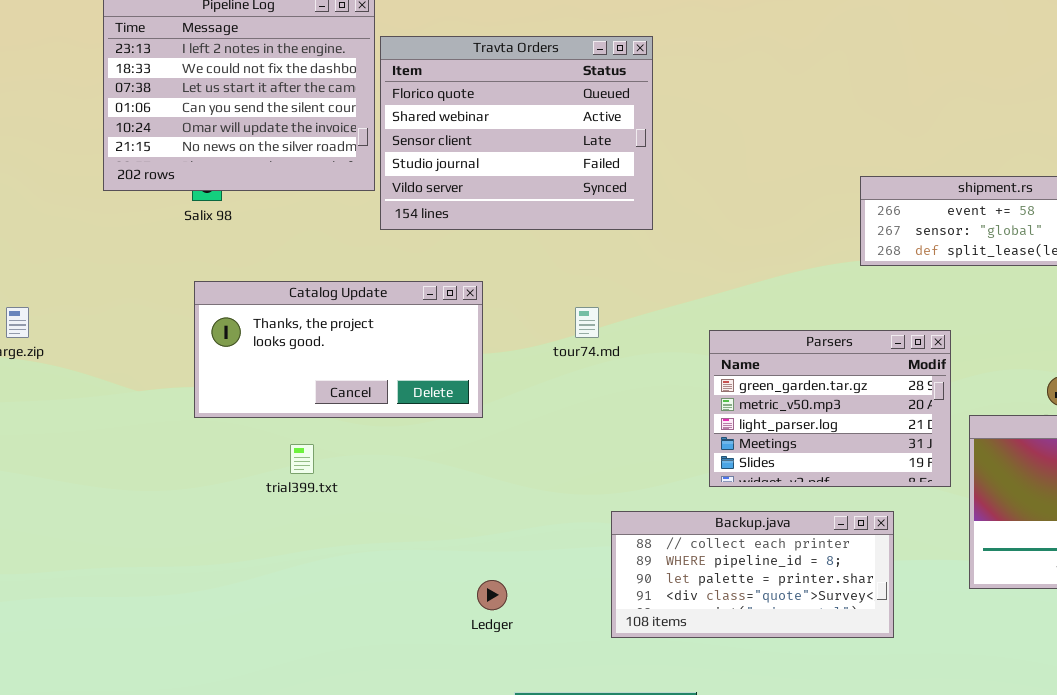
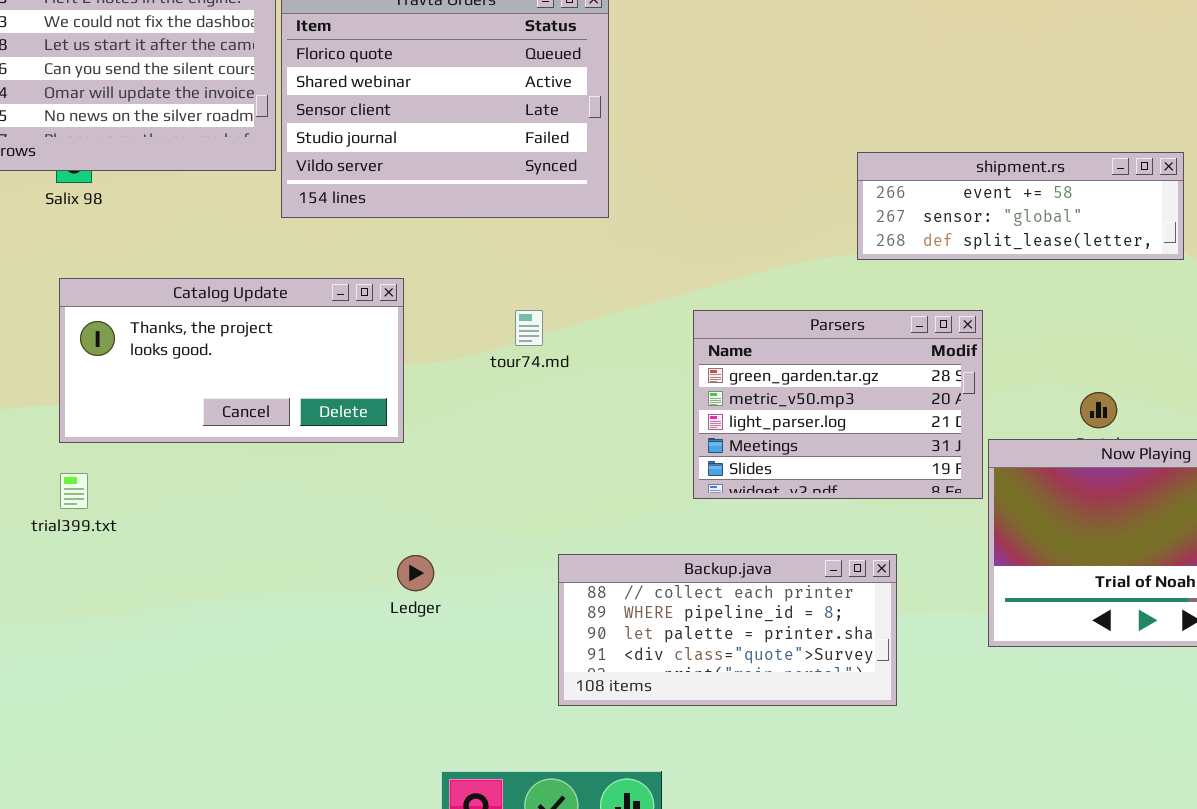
Parsers: [709,330,951,487] -> [693,310,983,499], moved
trial399.txt: [290,444,314,474] -> [60,473,88,509], moved
Ledger: [477,580,507,610] -> [397,555,434,591], moved

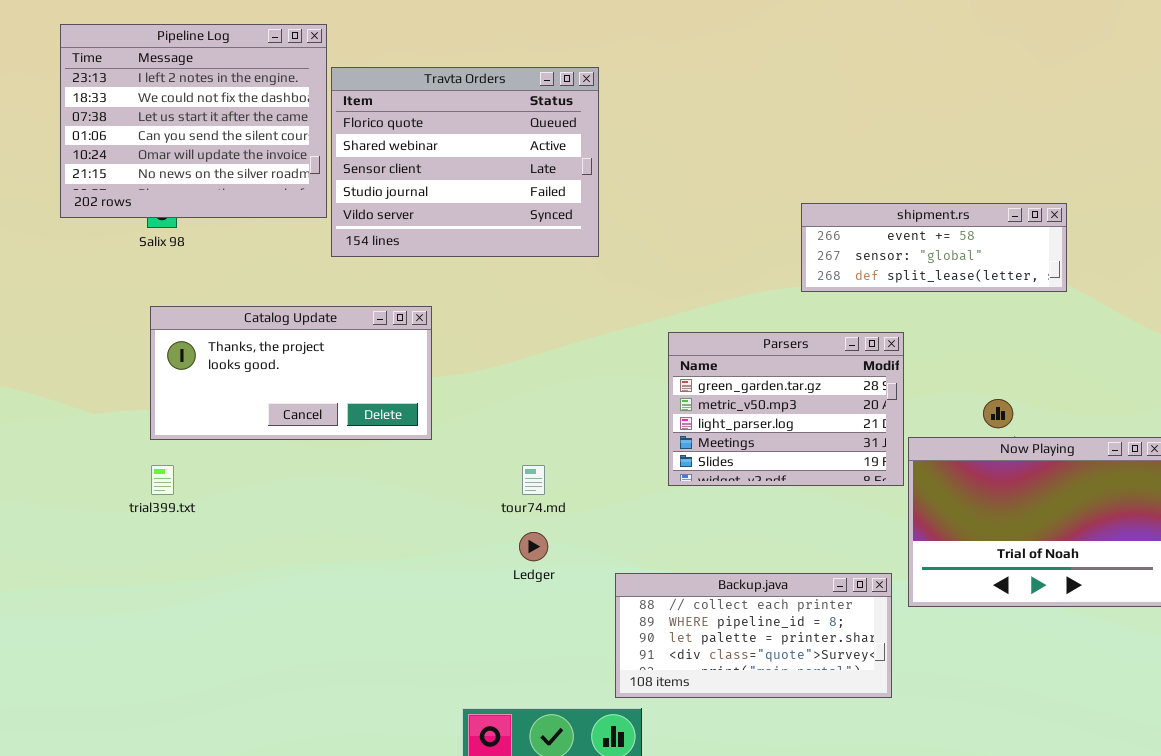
tour74.md: [515,310,543,346] -> [522,465,545,495], moved
Backup.java: [558,554,897,706] -> [615,573,892,698], moved
Ledger: [397,555,434,591] -> [519,532,548,561], moved

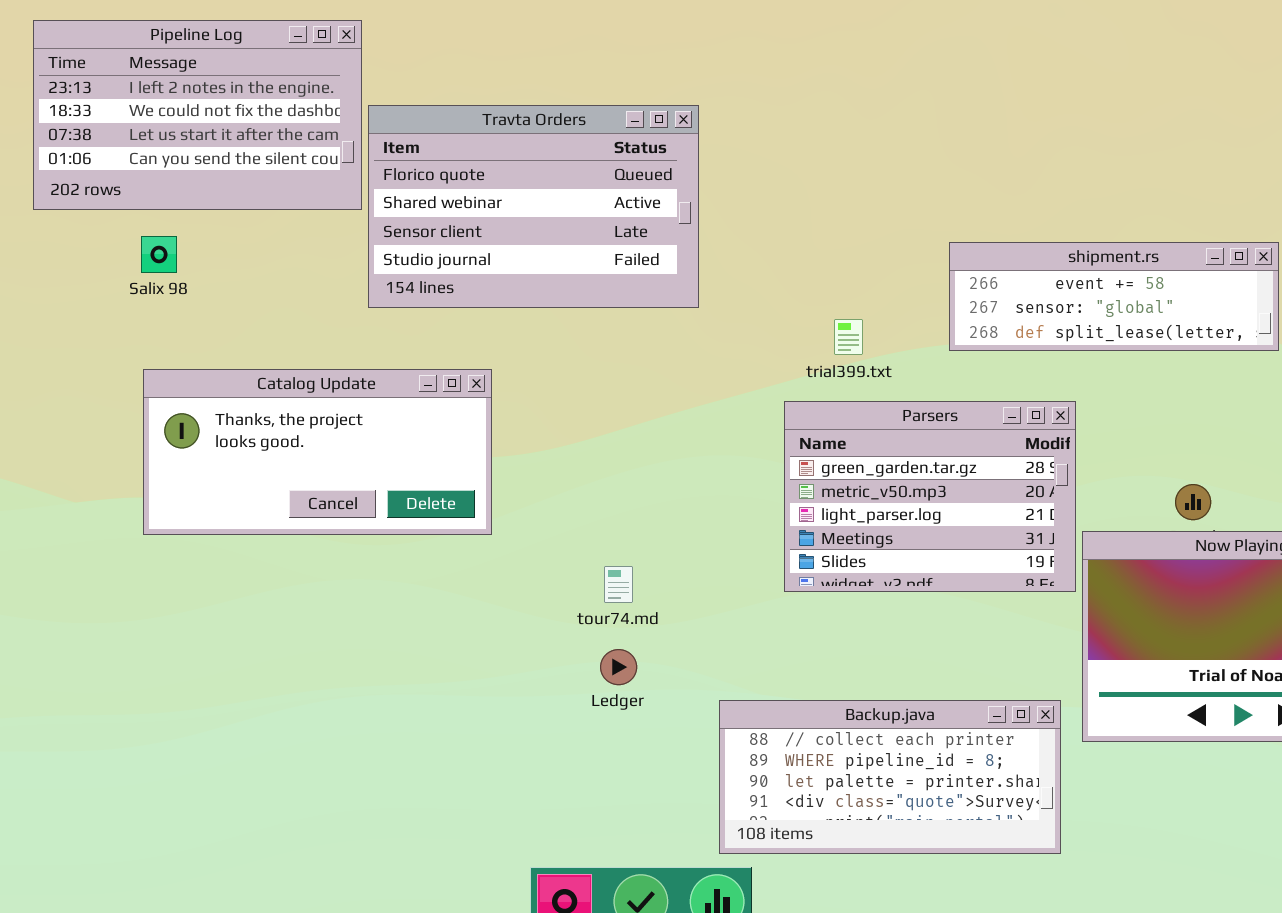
Pipeline Log: [60,24,327,218] -> [33,20,362,210], resized
Travta Orders: [331,67,599,257] -> [368,105,699,308], resized
trial399.txt: [151,465,174,495] -> [834,319,863,355], moved

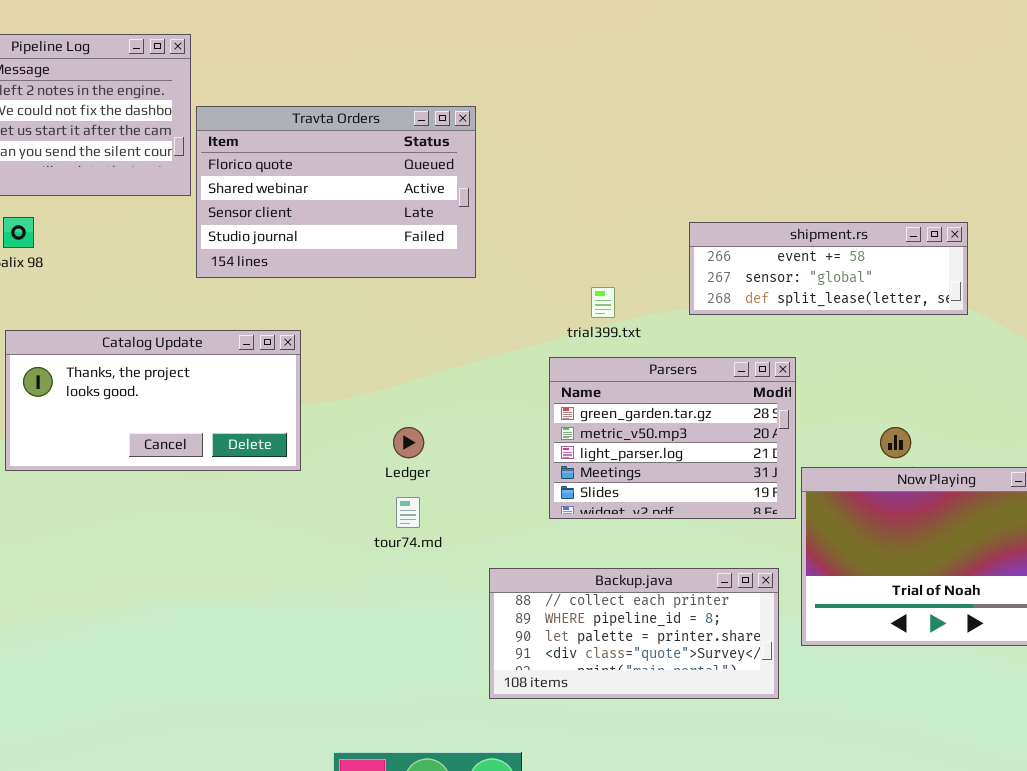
Ledger: [600,649,637,685] -> [393,427,424,458], moved
Backup.java: [719,700,1061,854] -> [489,568,779,699], moved

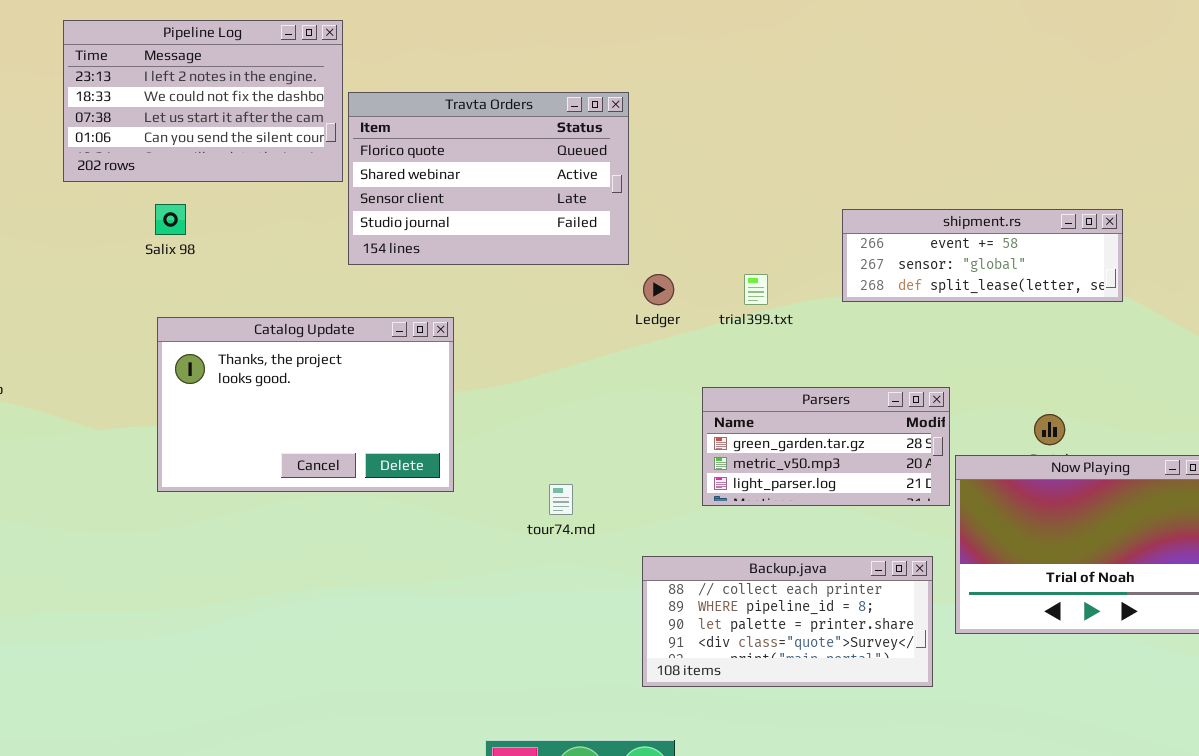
Catalog Update: [5,330,301,471] -> [157,317,454,492], resized
Parsers: [549,357,796,519] -> [702,387,950,506], resized
Ledger: [393,427,424,458] -> [643,274,674,305], moved

